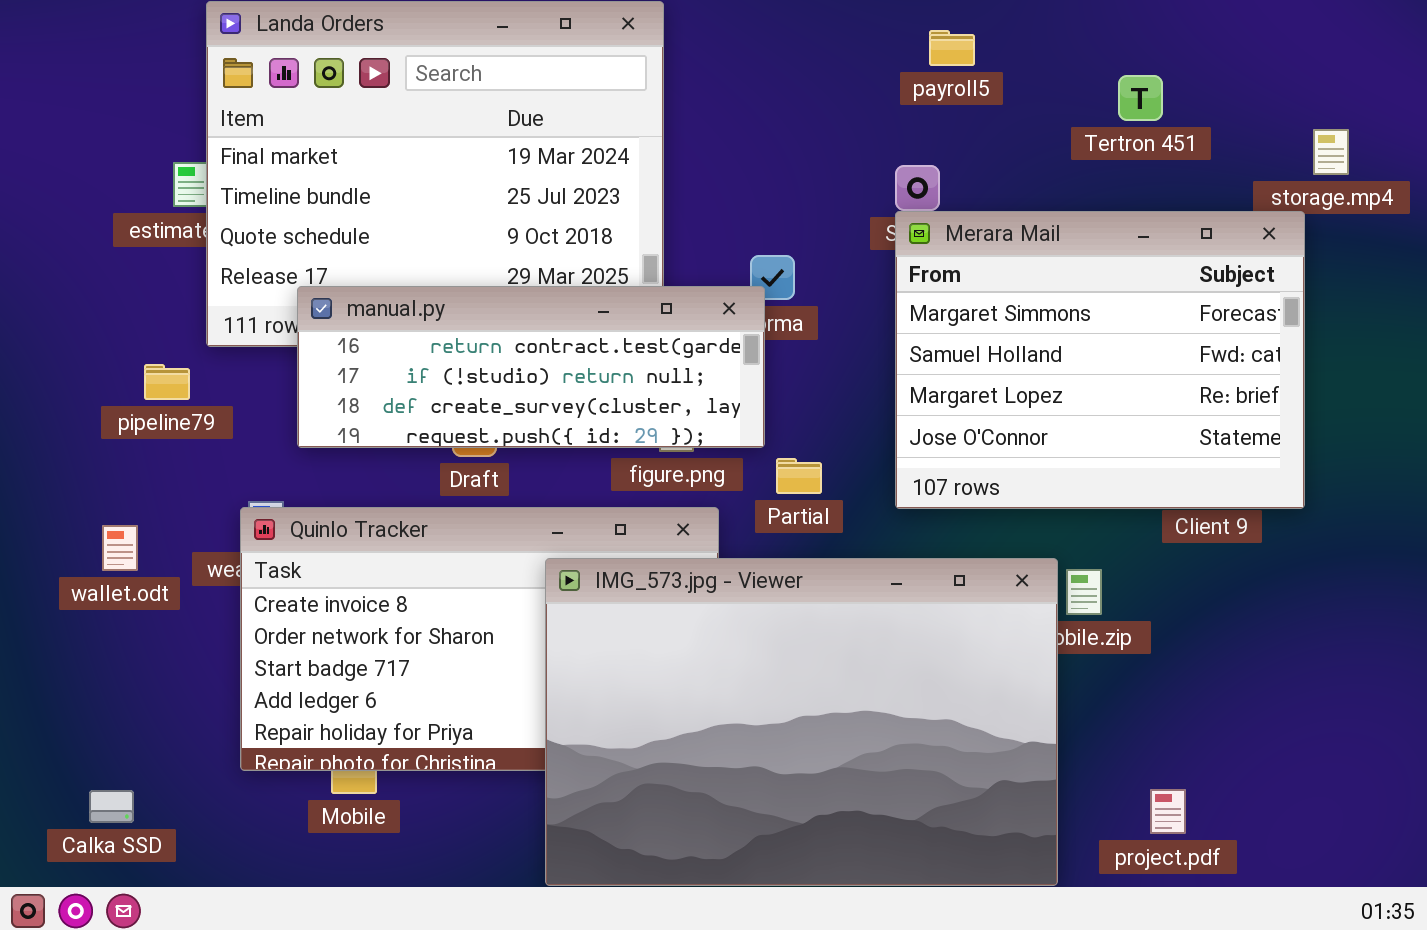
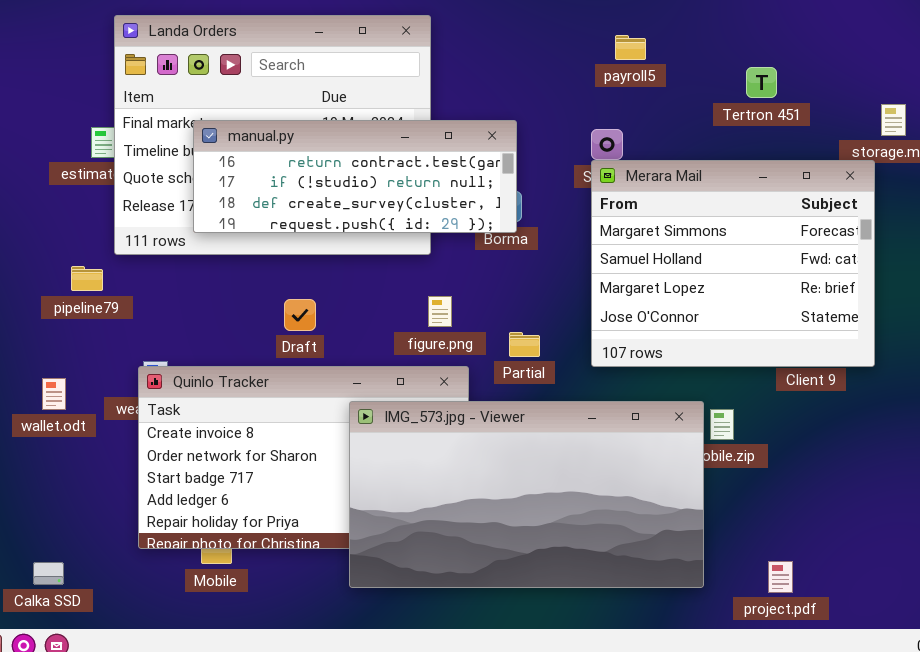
manual.py: [297,286,765,448] -> [193,120,517,233], moved
IMG_573.jpg - Viewer: [545,558,1058,886] -> [349,401,704,588], resized

